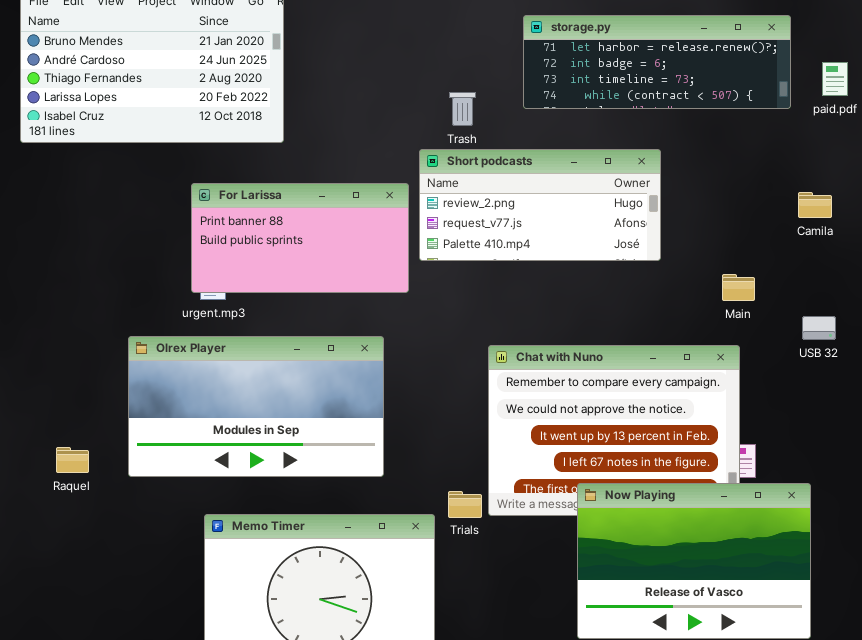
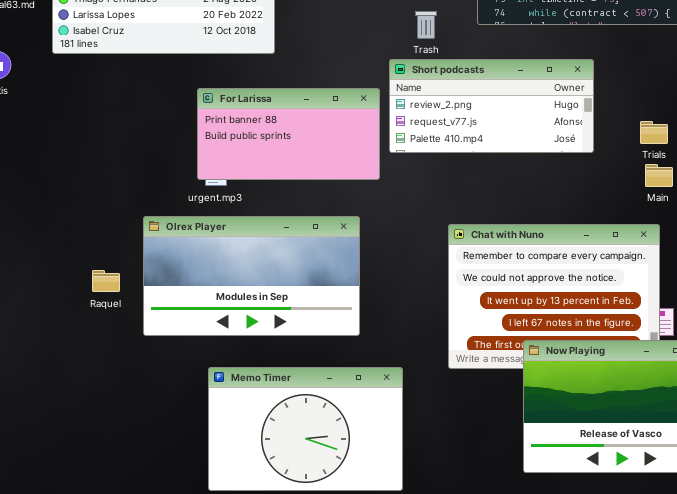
Raquel: [56,447,89,473] -> [92,270,120,292], moved
Trials: [448,491,482,518] -> [640,121,668,144], moved

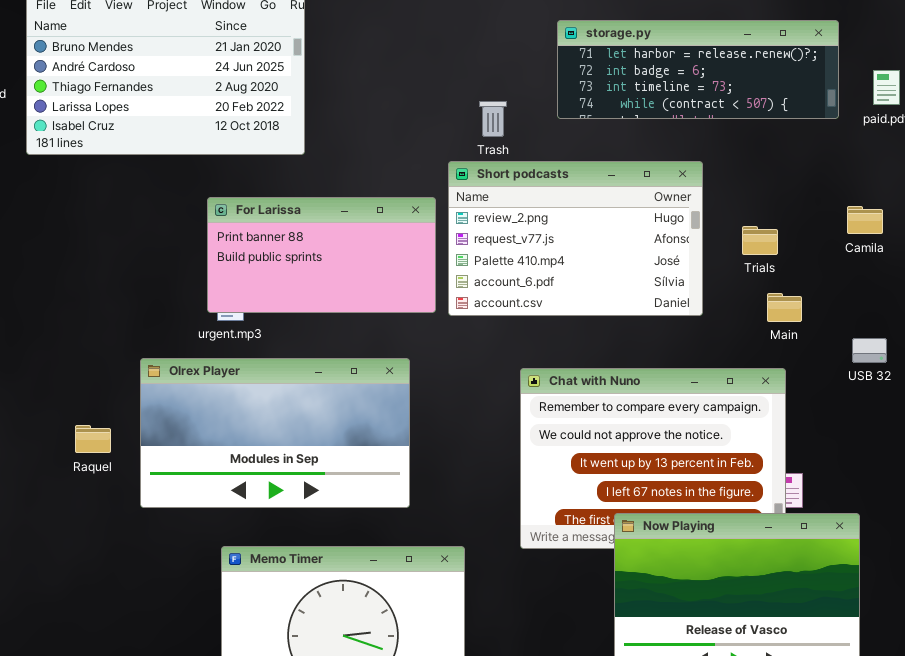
Short podcasts: [389,59,594,153] -> [448,161,703,316], resized
Trials: [640,121,668,144] -> [742,226,778,255], moved

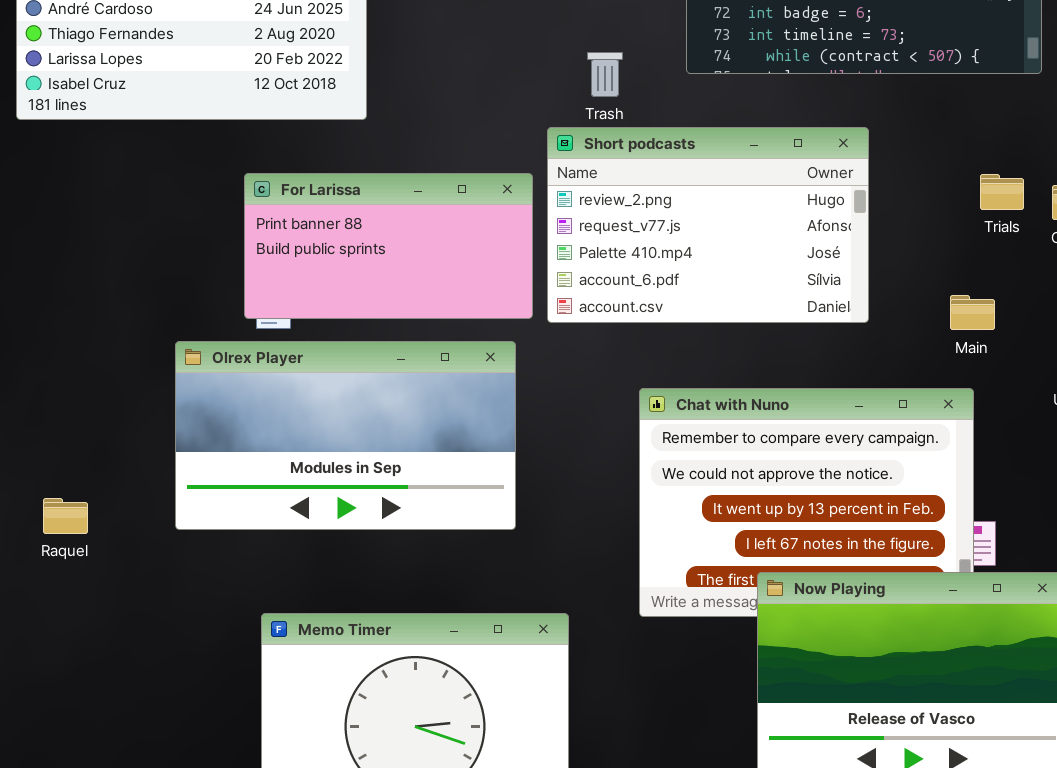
Trials: [742,226,778,255] -> [980,174,1024,210], moved
Olrex Player: [140,358,410,508] -> [175,341,516,530], moved
Raquel: [75,425,111,453] -> [43,498,88,534], moved

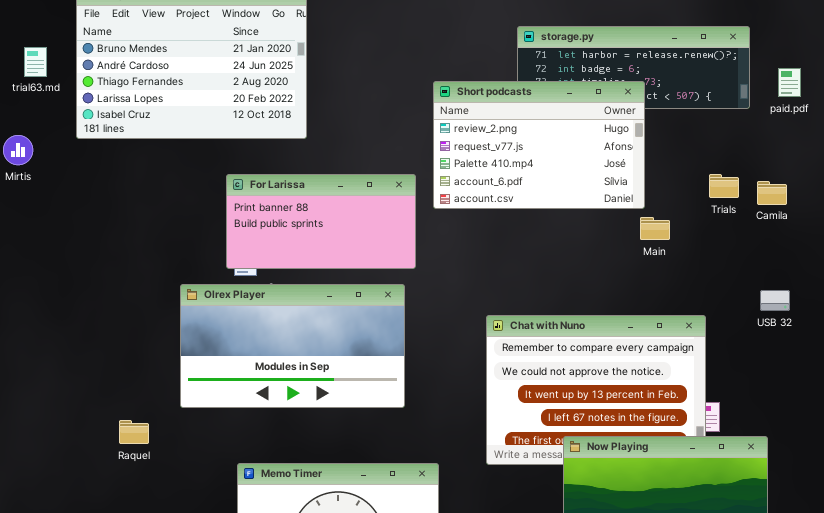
Short podcasts: [547,127,869,323] -> [433,81,645,209], moved
Main: [950,295,995,330] -> [640,217,670,240], moved
Raquel: [43,498,88,534] -> [119,420,149,444], moved

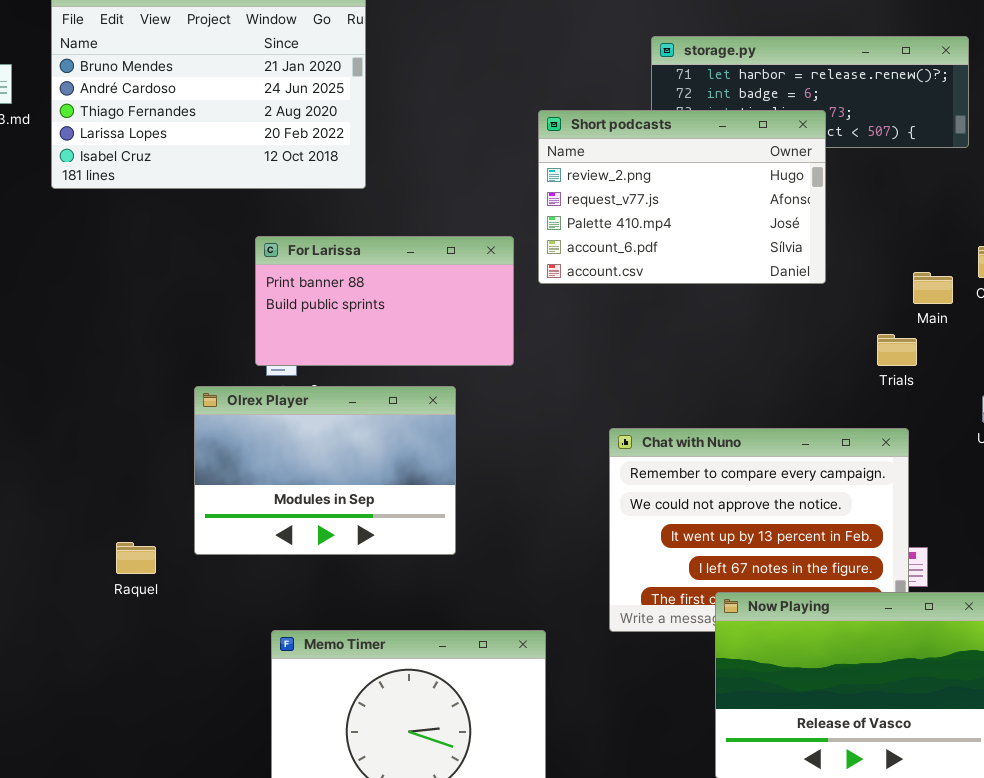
Trials: [709,174,739,198] -> [877,334,917,366], moved
Main: [640,217,670,240] -> [913,272,953,304], moved
Olrex Player: [180,284,405,408] -> [194,386,456,555], resized
Raquel: [119,420,149,444] -> [116,542,156,574], moved

